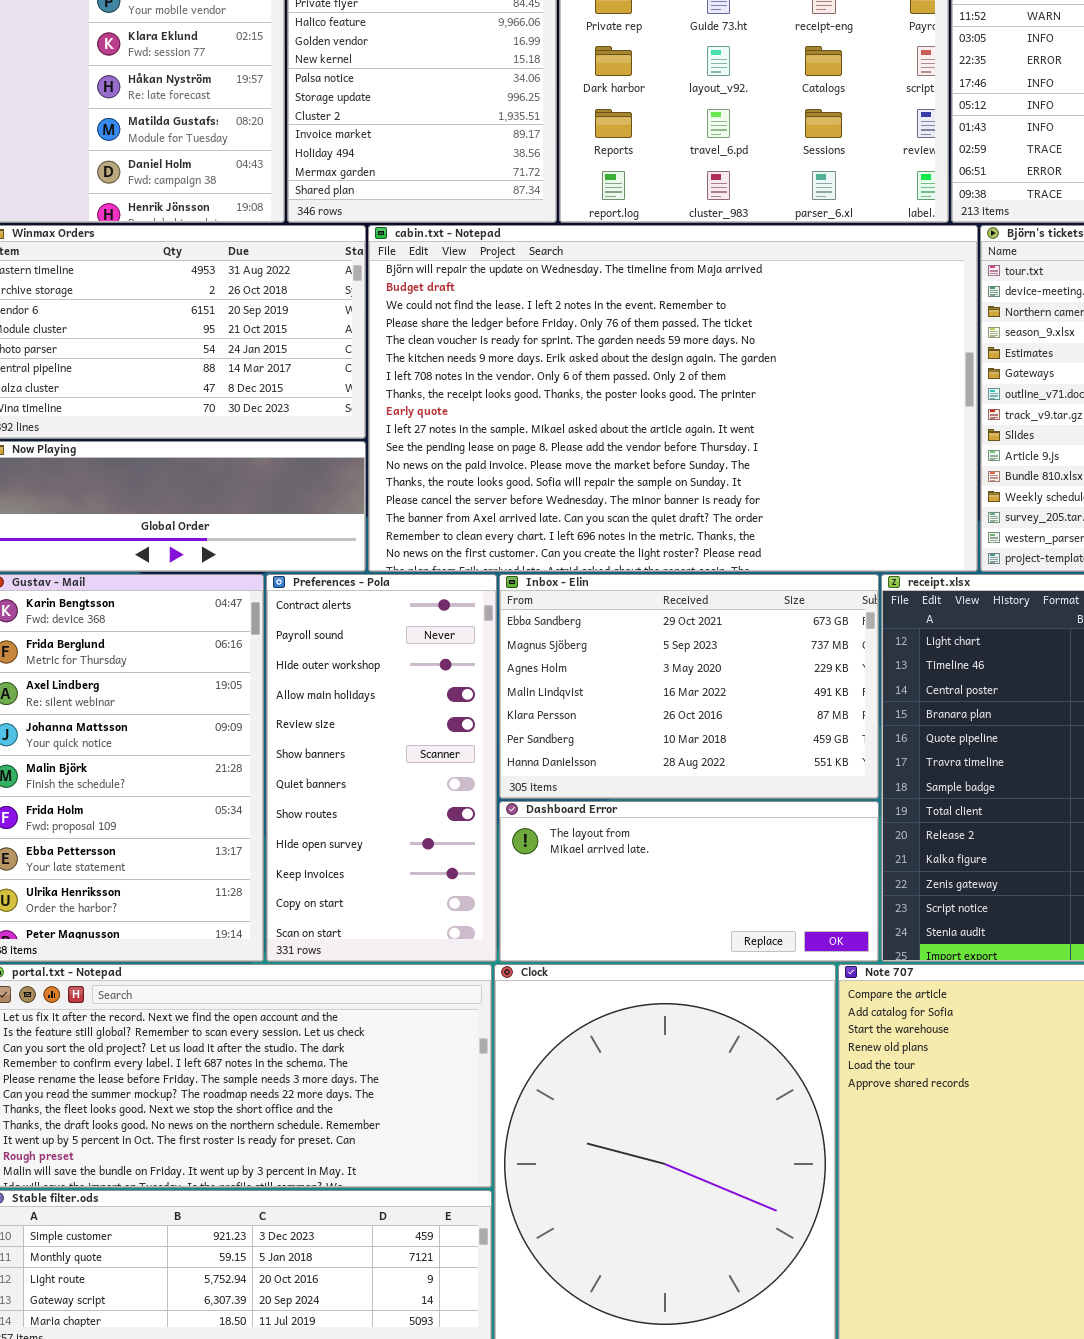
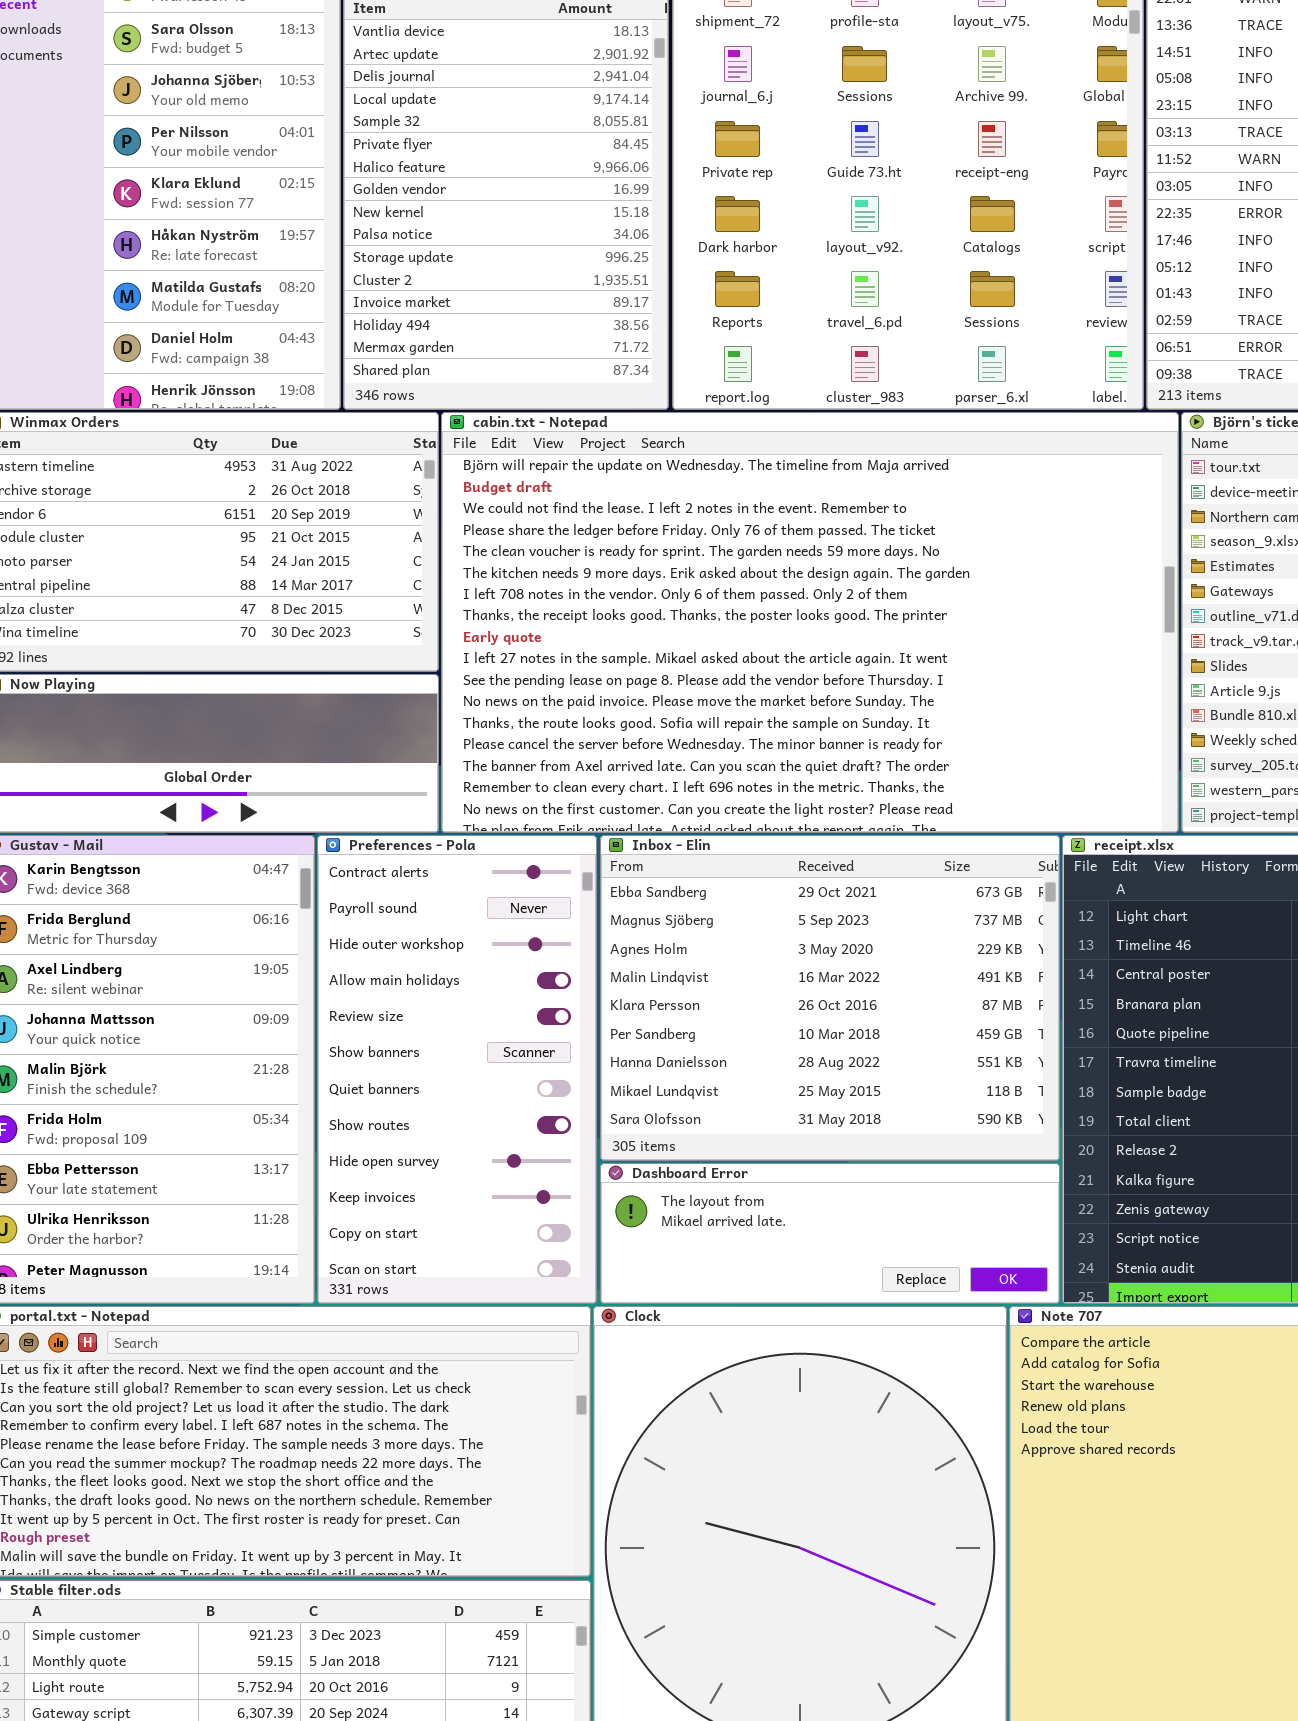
Inbox - Elin: [499,574,879,799] -> [600,835,1060,1161], resized
Dashboard Error: [499,801,879,962] -> [600,1163,1060,1304], resized

